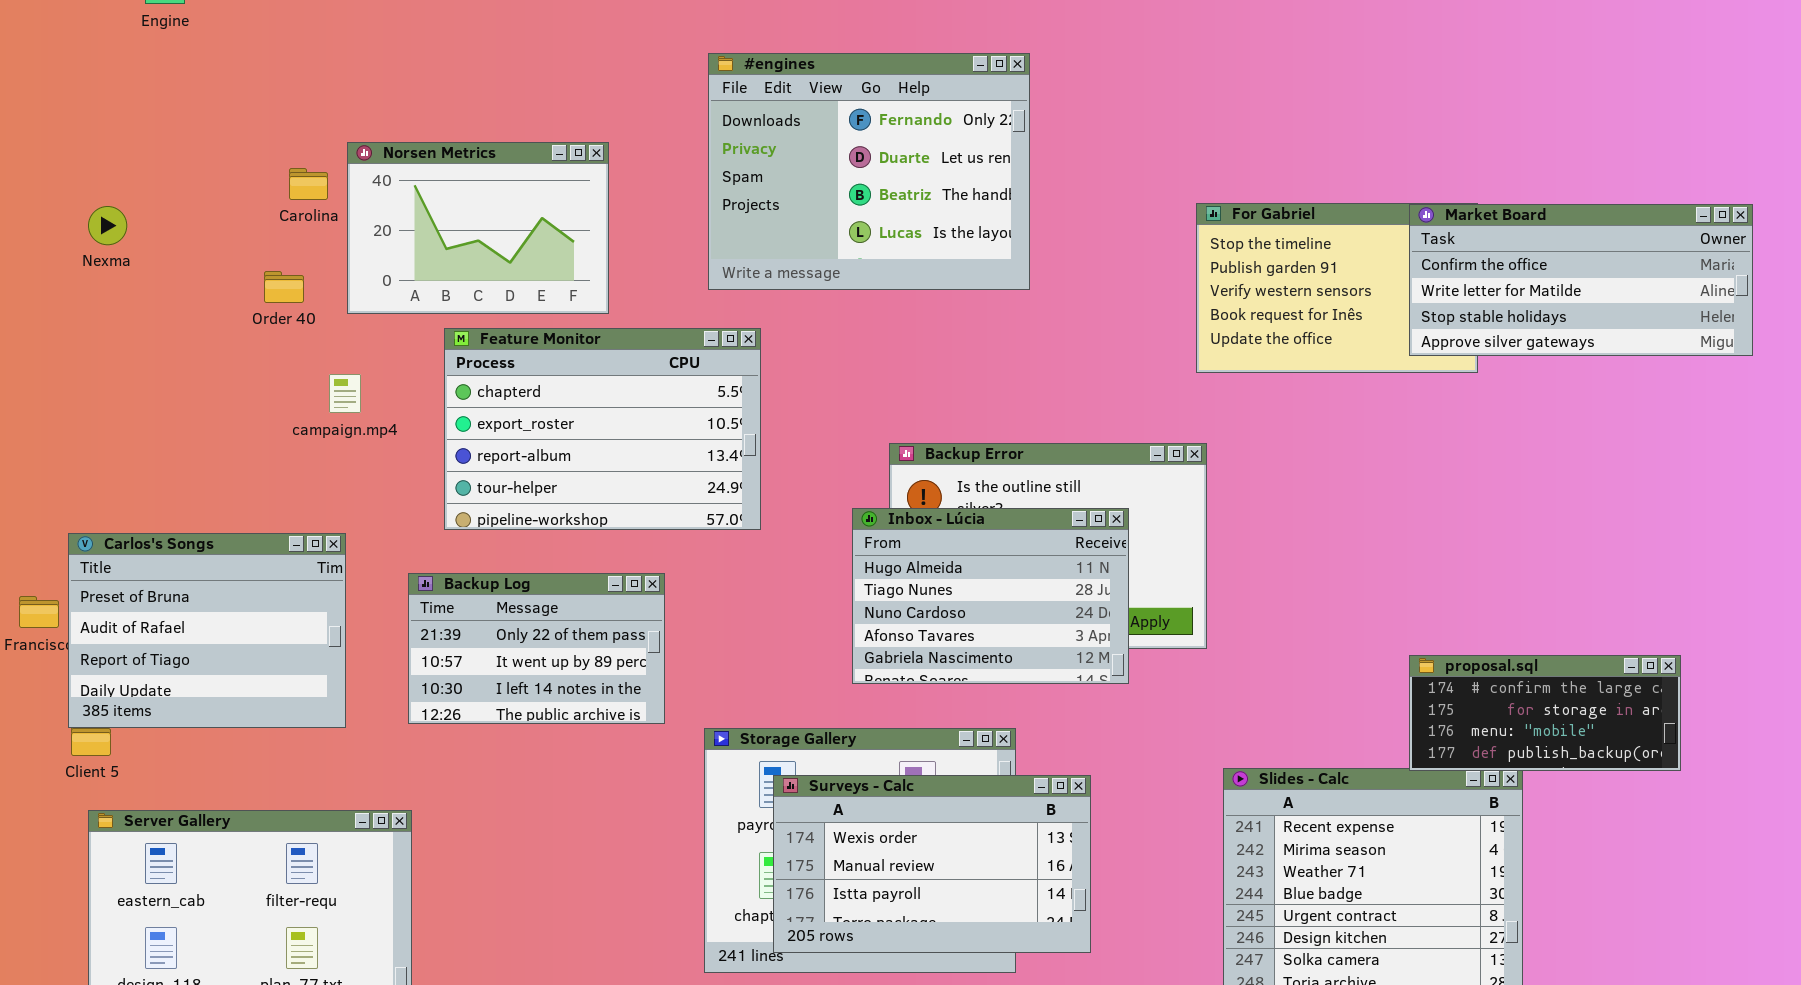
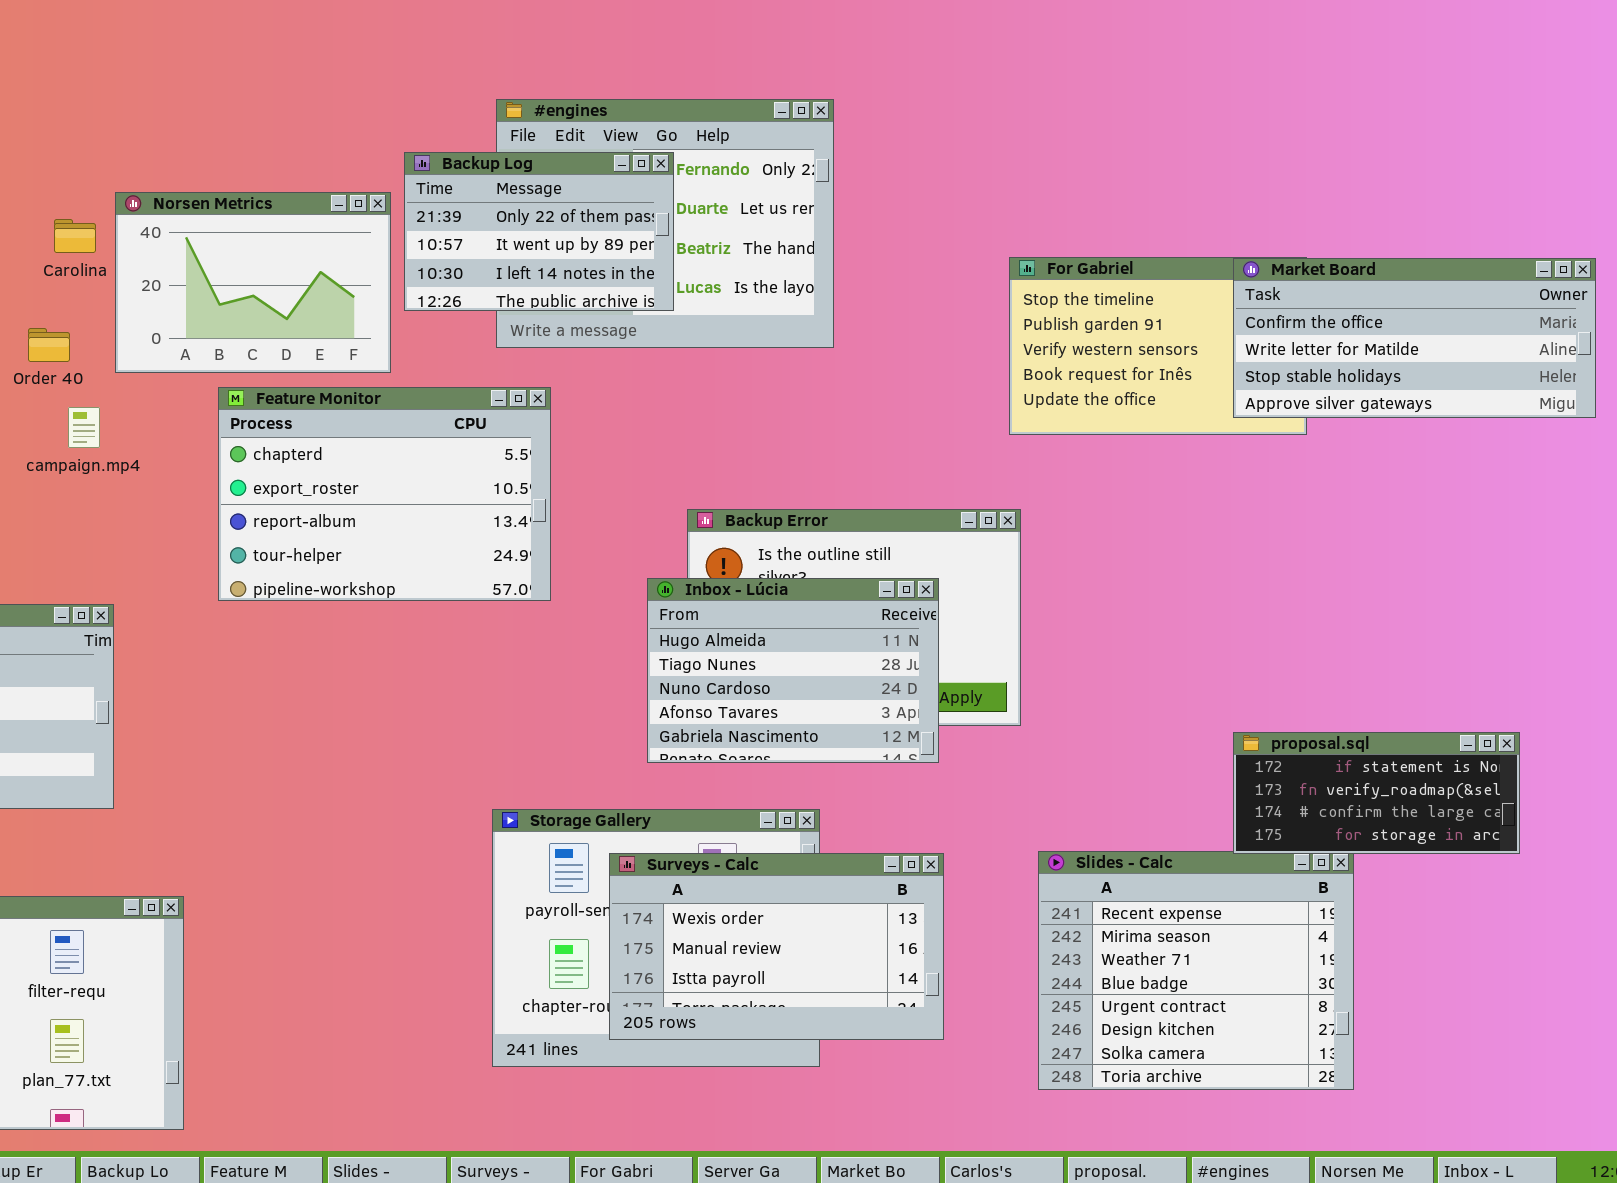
campaign.mp4: [329,374,361,413] -> [68,407,100,448], moved
Backup Log: [408,573,665,724] -> [404,152,674,311], moved
proposal.sql: [1409,655,1681,771] -> [1233,732,1520,854], scrolled up 2 rows
Surveys - Calc: [773,775,1091,953] -> [609,853,944,1040], moved

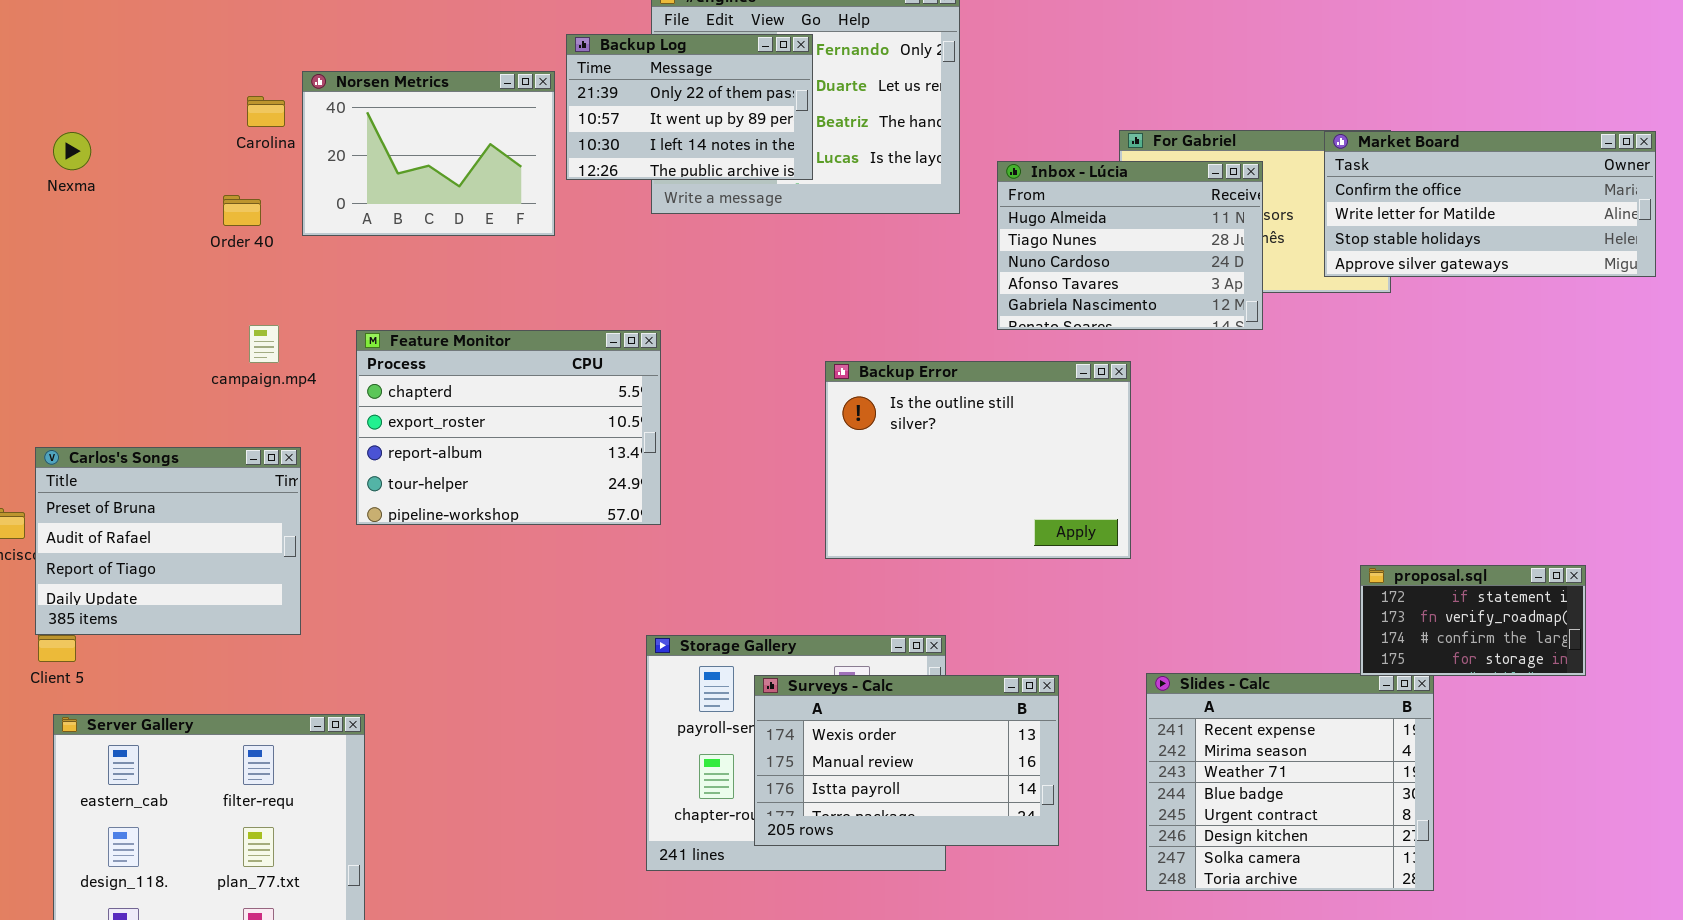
Feature Monitor: [218,387,551,601] -> [356,330,661,525], moved
campaign.mp4: [68,407,100,448] -> [249,325,279,363], moved
Inbox - Lúcia: [647,578,939,763] -> [997,161,1263,330], moved
proposal.sql: [1233,732,1520,854] -> [1360,565,1586,676], resized

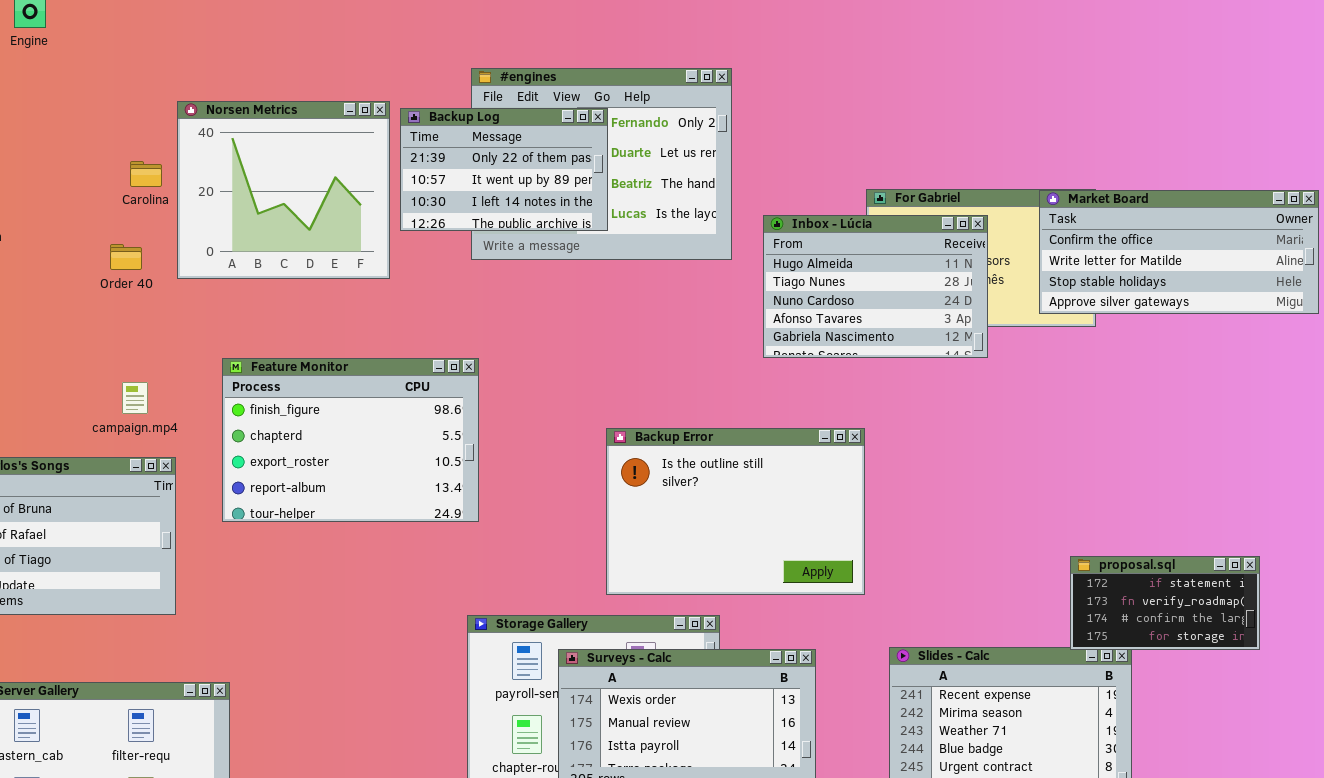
Norsen Metrics: [302,71,555,236] -> [177,101,390,279], resized
campaign.mp4: [249,325,279,363] -> [122,382,148,414], moved
Feature Monitor: [356,330,661,525] -> [222,358,479,522], scrolled up 1 row
Backup Error: [825,361,1131,559] -> [606,428,865,595], moved

